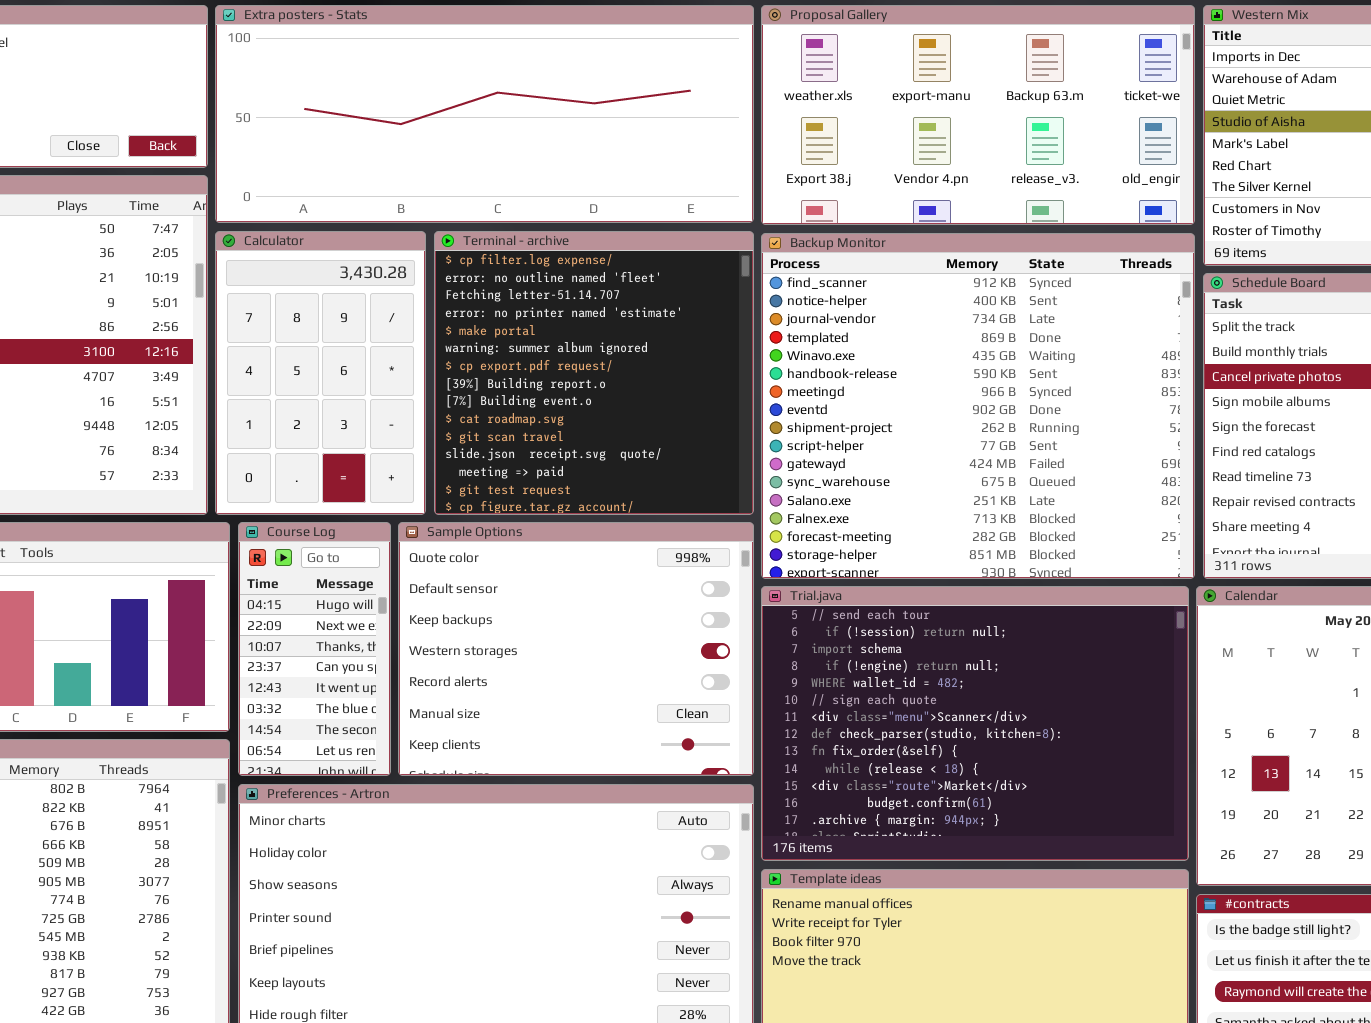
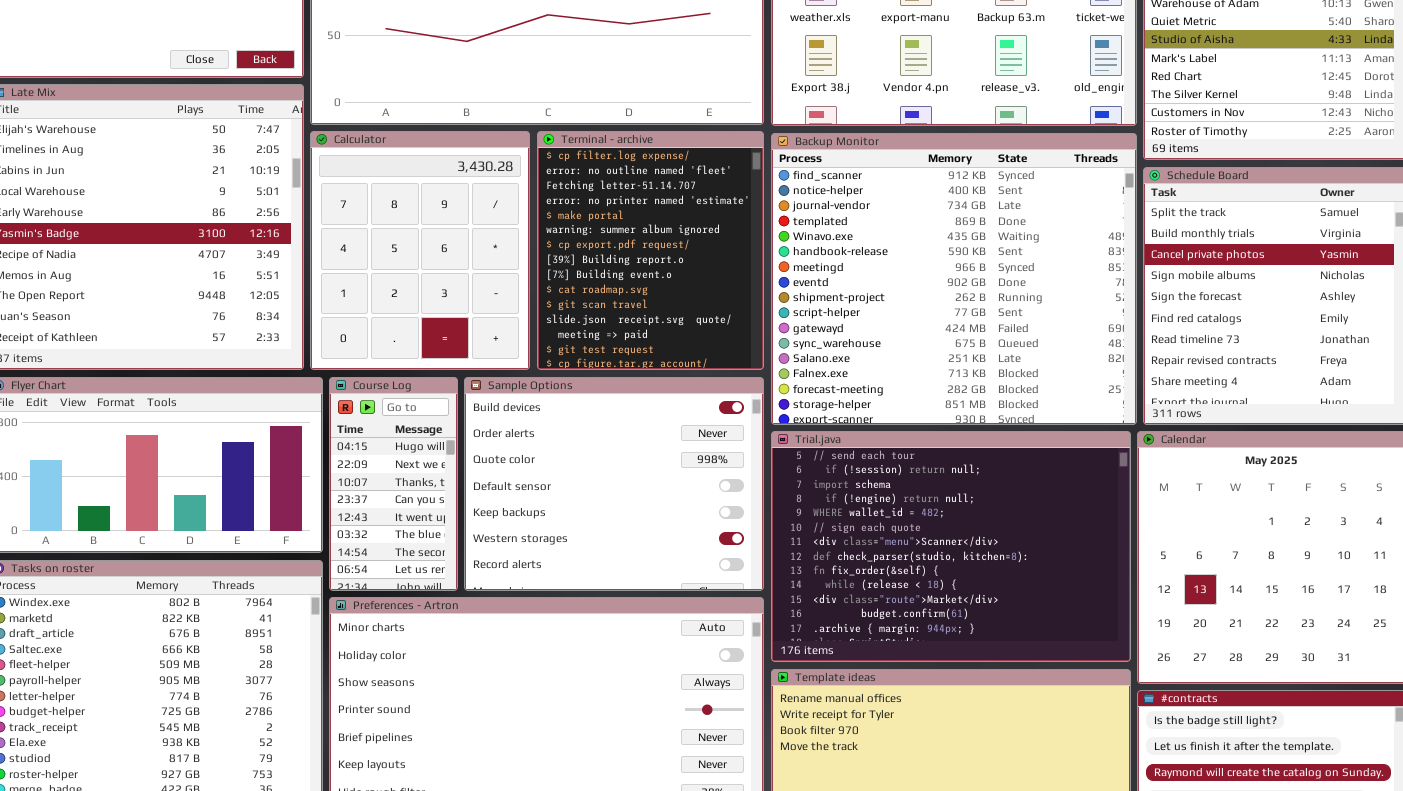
Calculator: [215,231,426,515] -> [310,131,530,370], resized
Terminal - archive: [434,231,754,515] -> [537,131,764,370], resized
Sample Options: [398,522,754,776] -> [464,377,764,591], scrolled up 2 rows

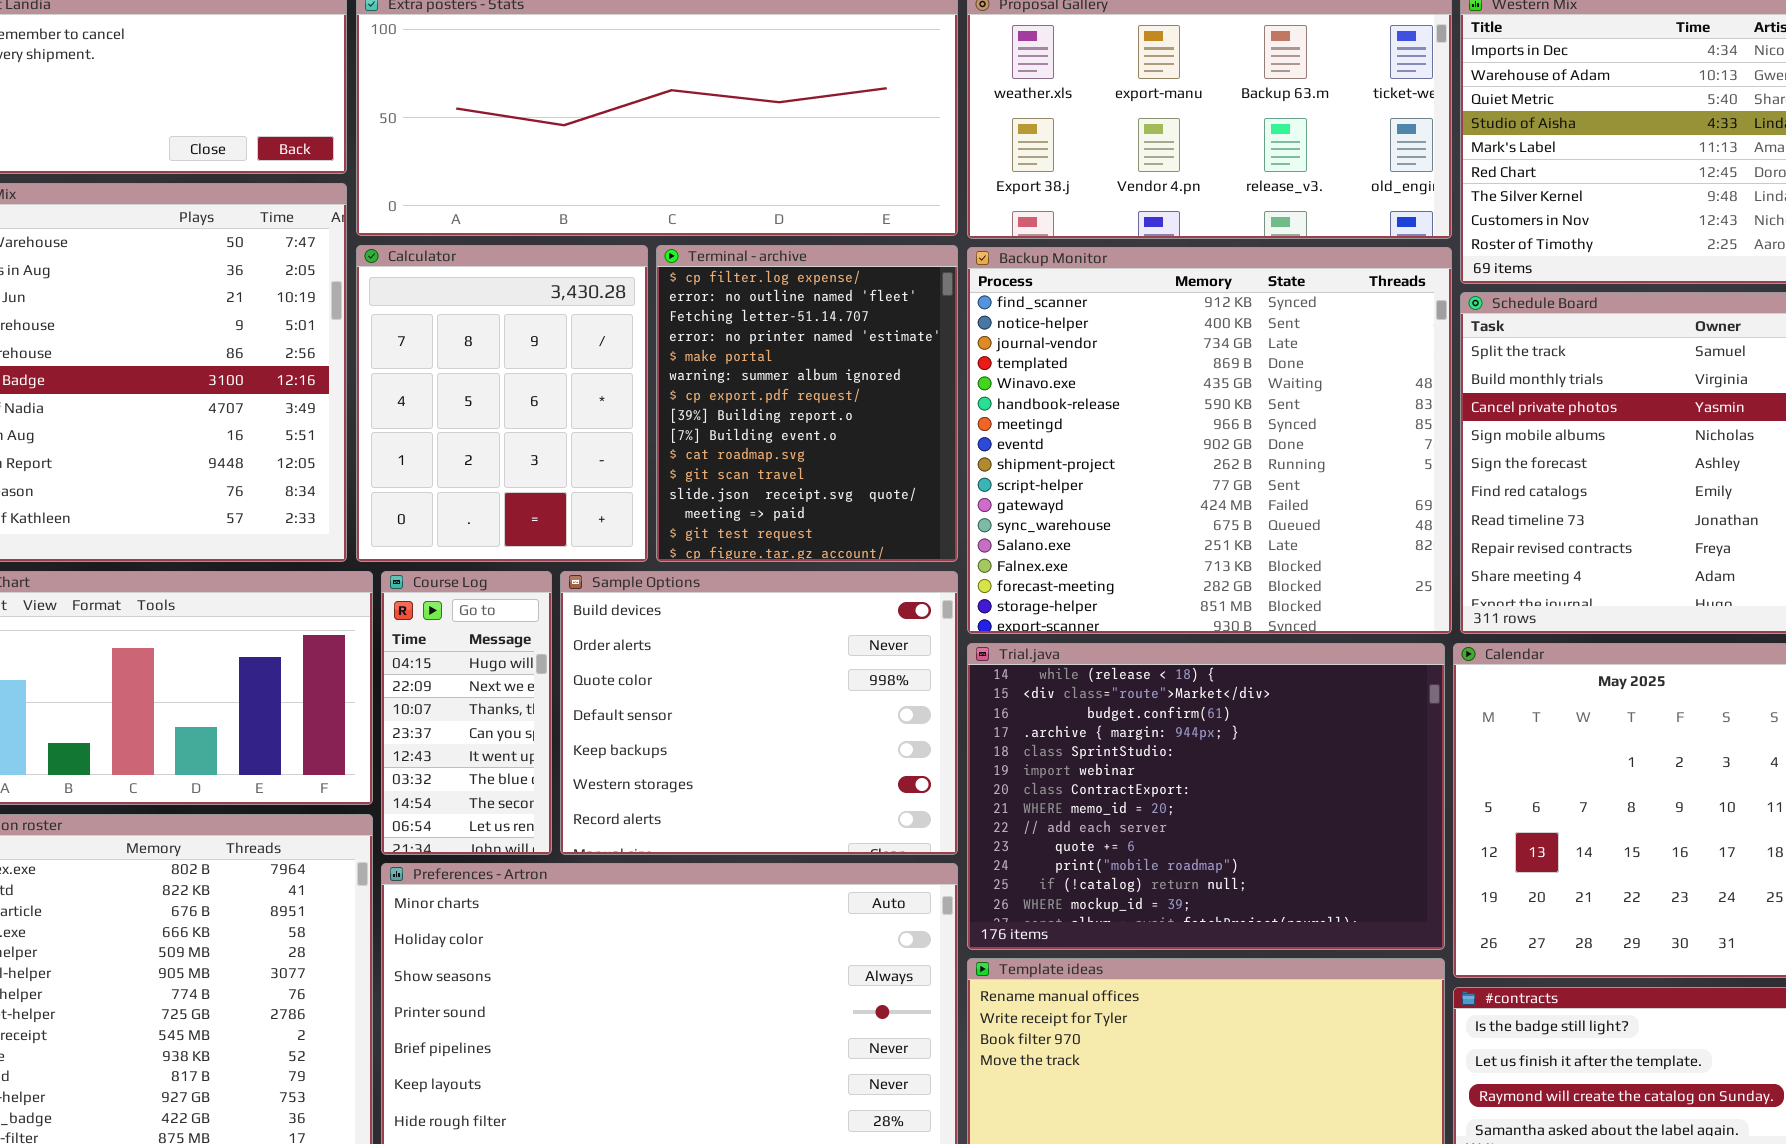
Trial.java: [771,431,1131,662] -> [967,643,1445,950], scrolled down 9 rows

